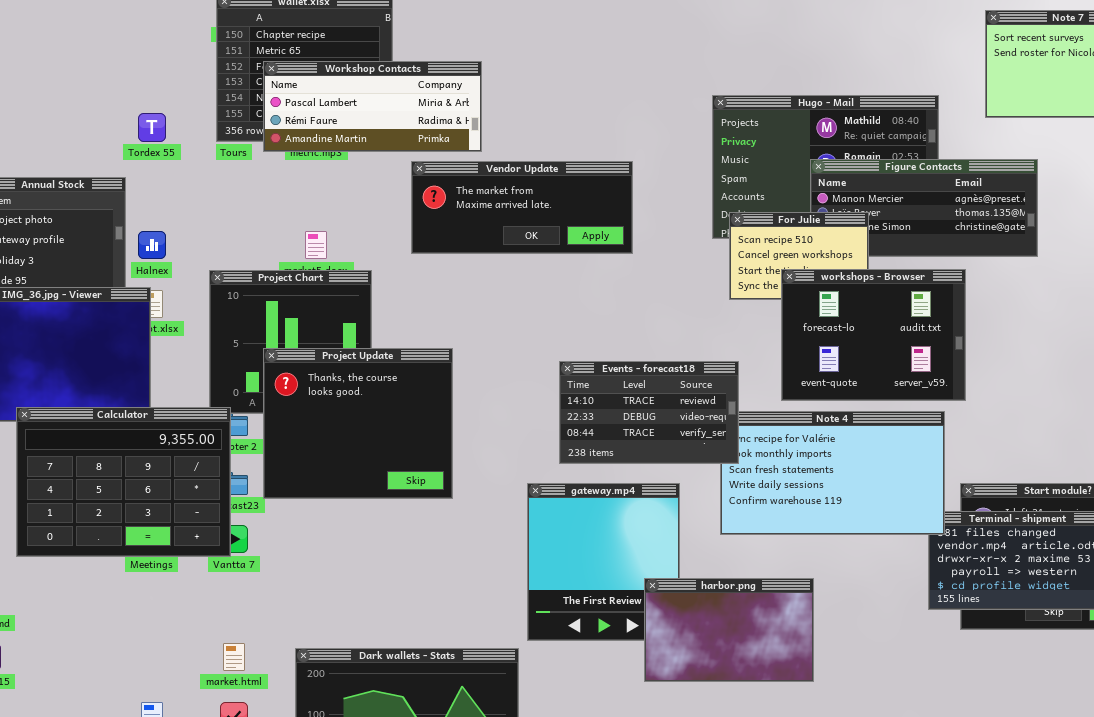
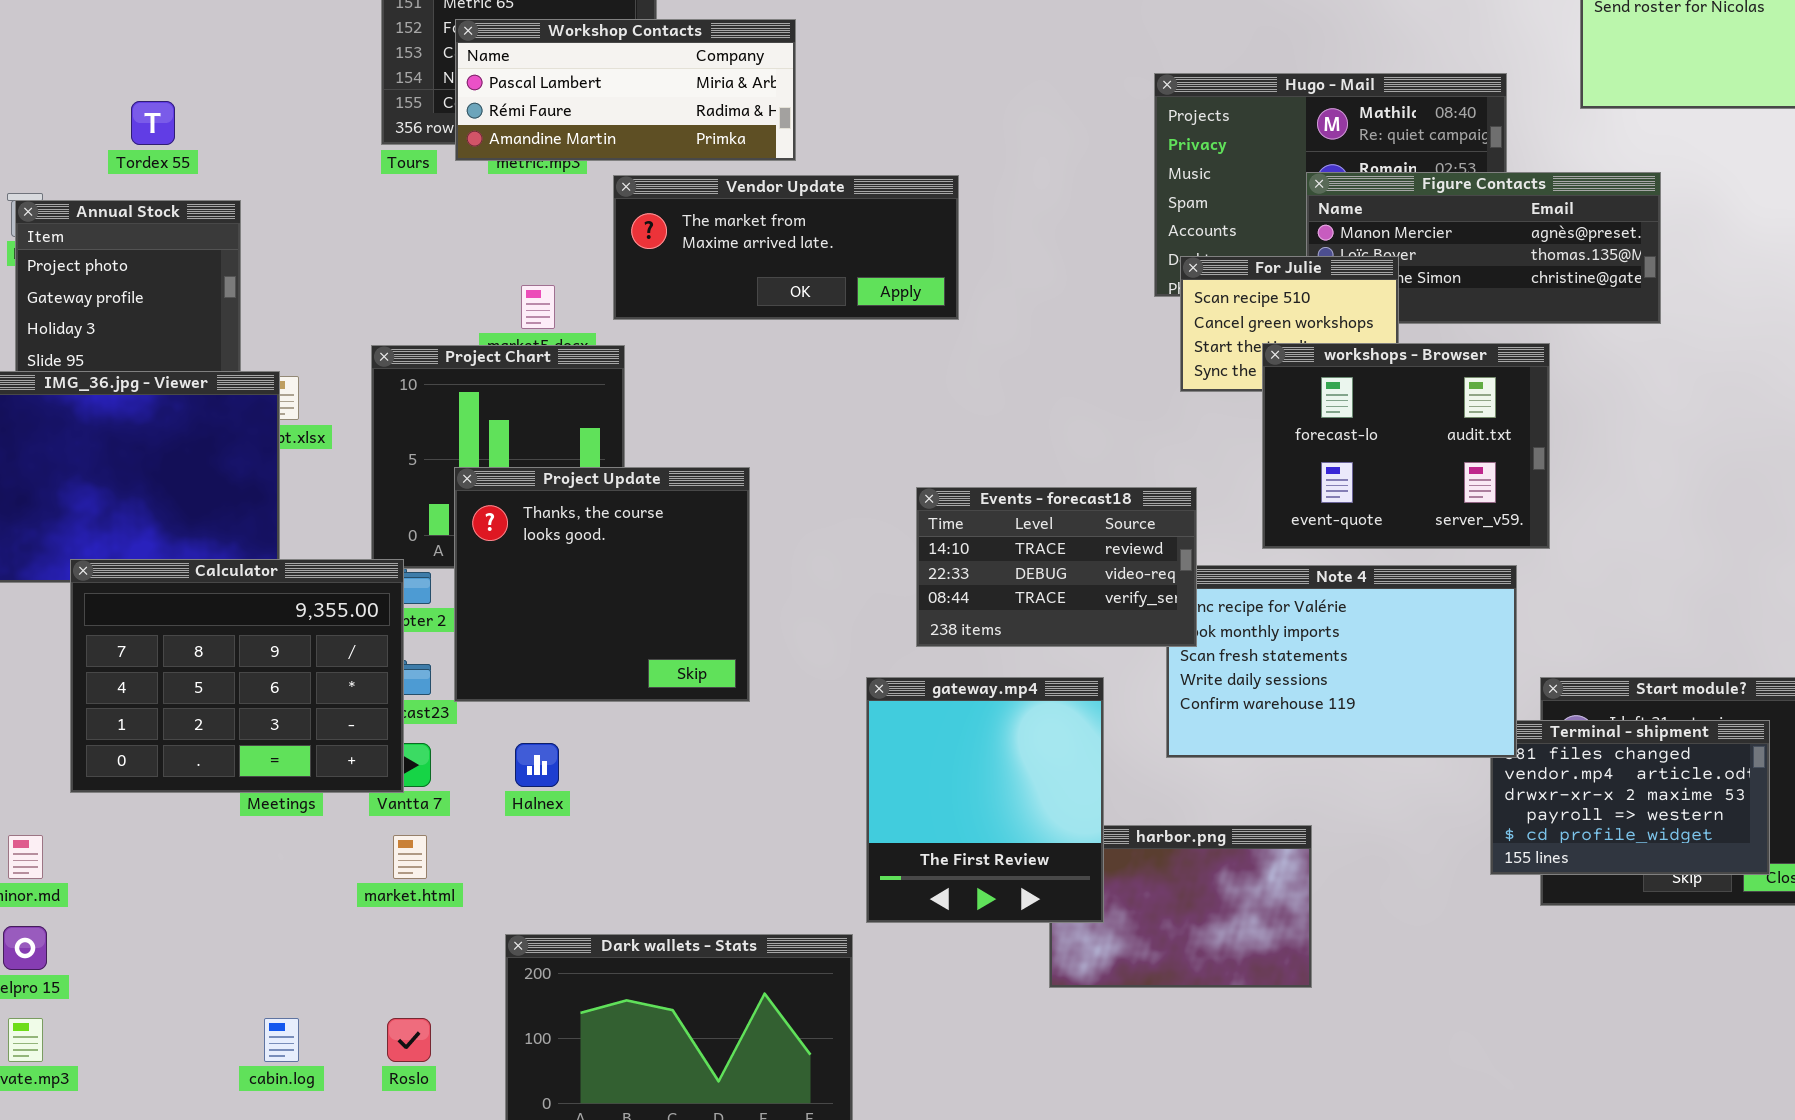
Tordex 55: [138,113,166,142] -> [131,101,175,145], moved
Vendor Update: [411,161,633,254] -> [613,175,959,320], moved
Halnex: [138,231,166,259] -> [515,743,559,787], moved
gateway.mp4: [527,483,680,641] -> [866,677,1104,923], raised
market.html: [223,643,245,671] -> [393,835,427,879], moved

